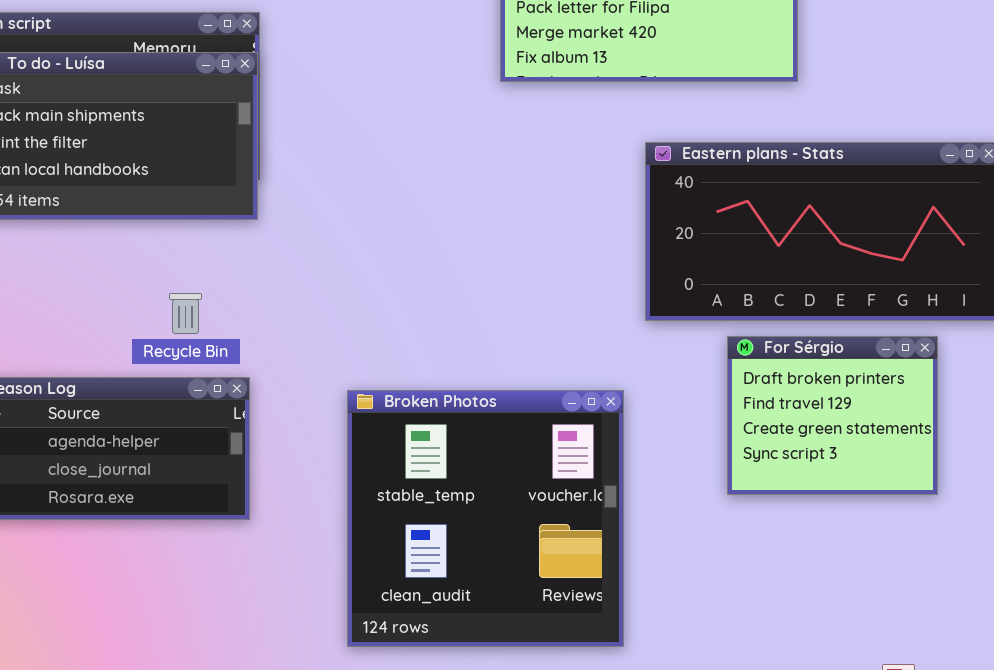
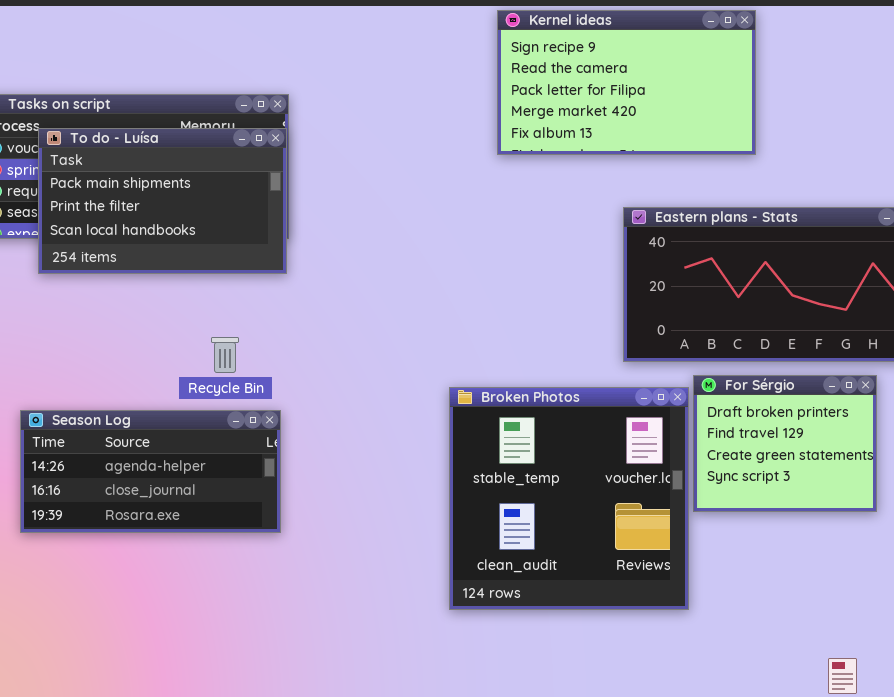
Broken Photos: [347,390,624,647] -> [449,387,689,610], moved

